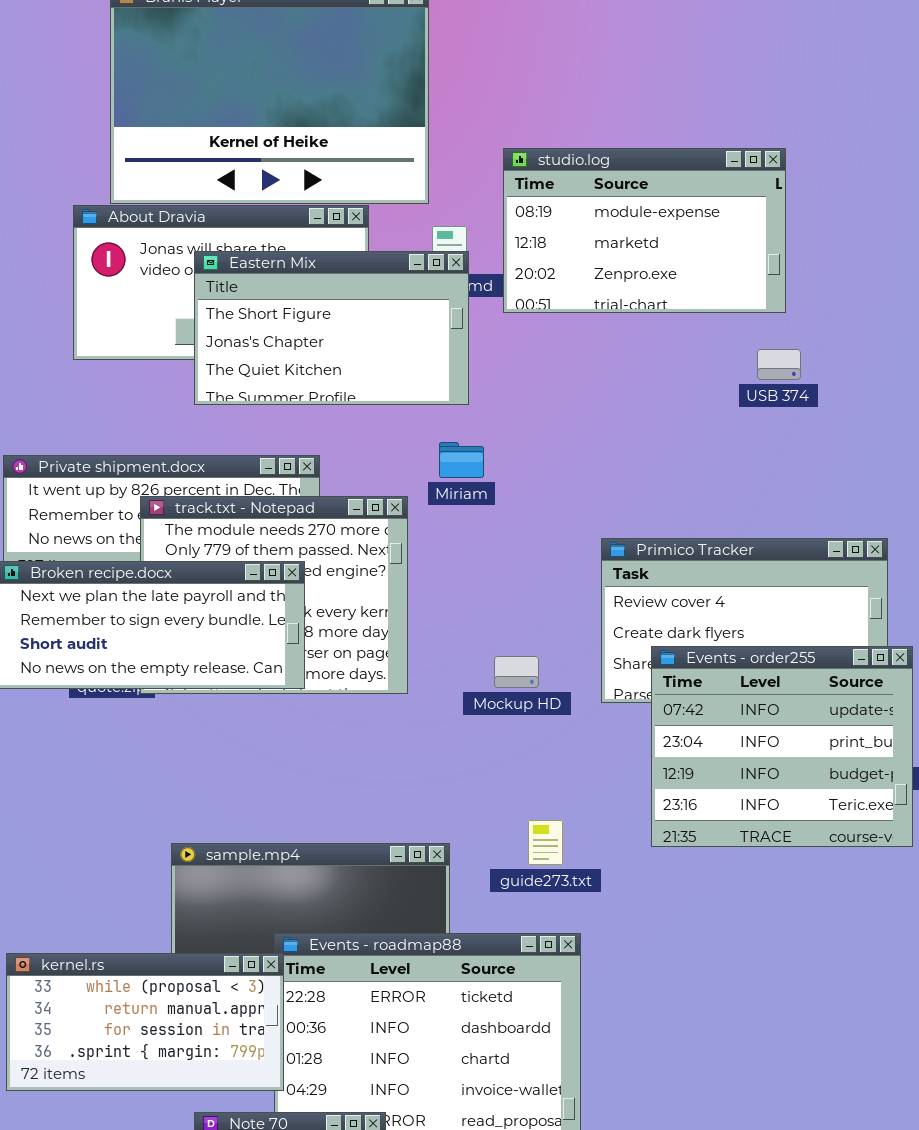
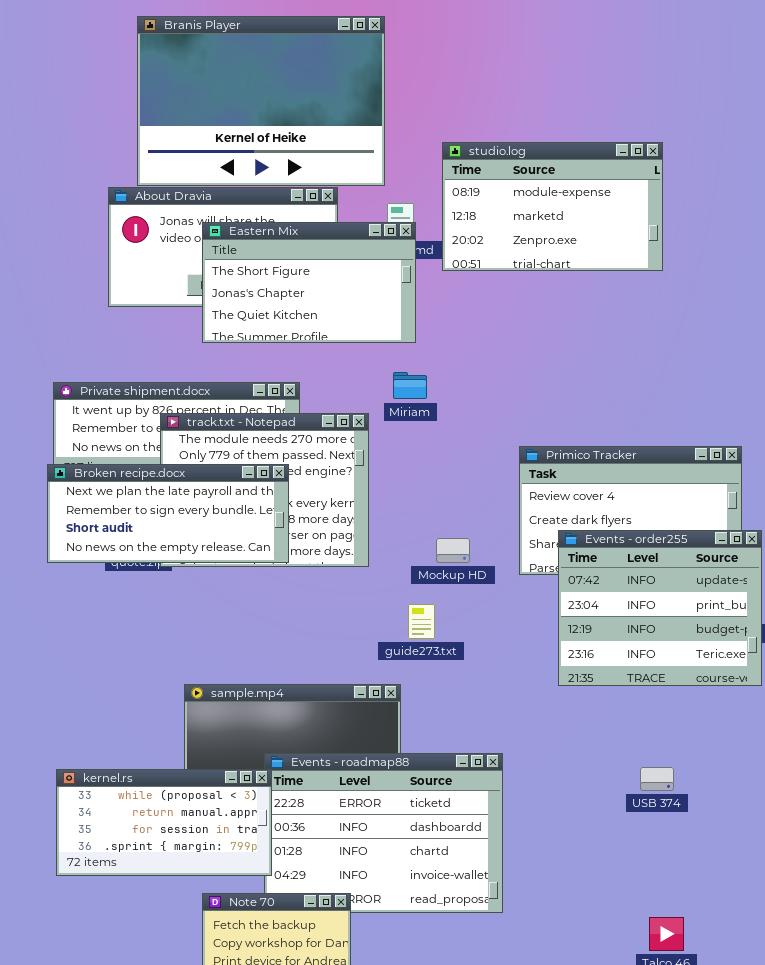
USB 374: [757,349,801,380] -> [640,767,674,791], moved
guide273.txt: [528,820,563,865] -> [408,604,435,639], moved

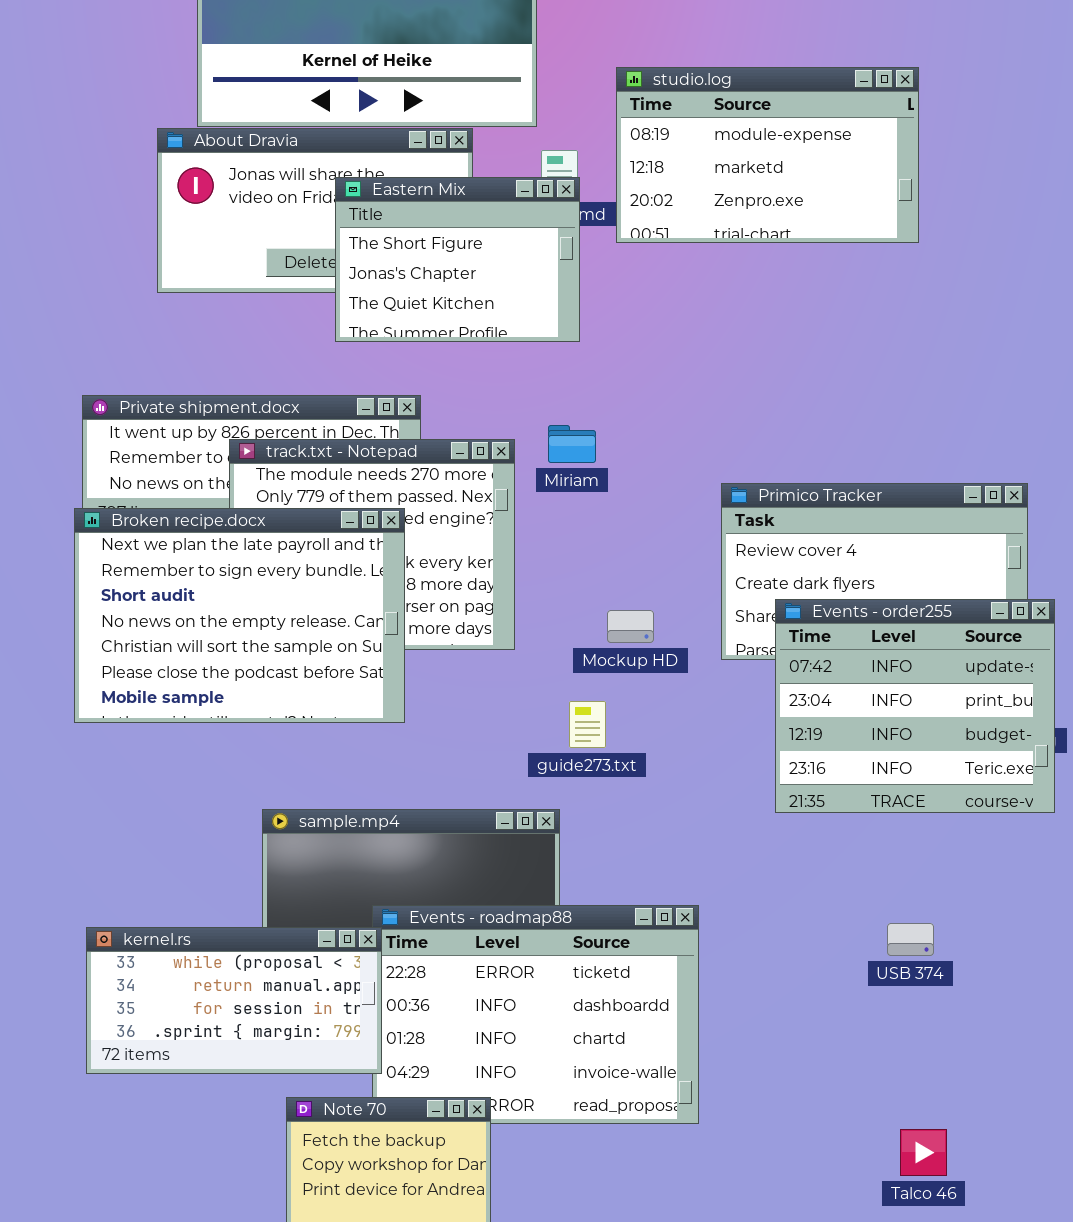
Eastern Mix: [202,222,416,343] -> [335,177,580,342], resized
Miriam: [393,372,427,399] -> [548,425,596,463], moved
Broken recipe.docx: [47,464,289,563] -> [74,508,405,723], resized

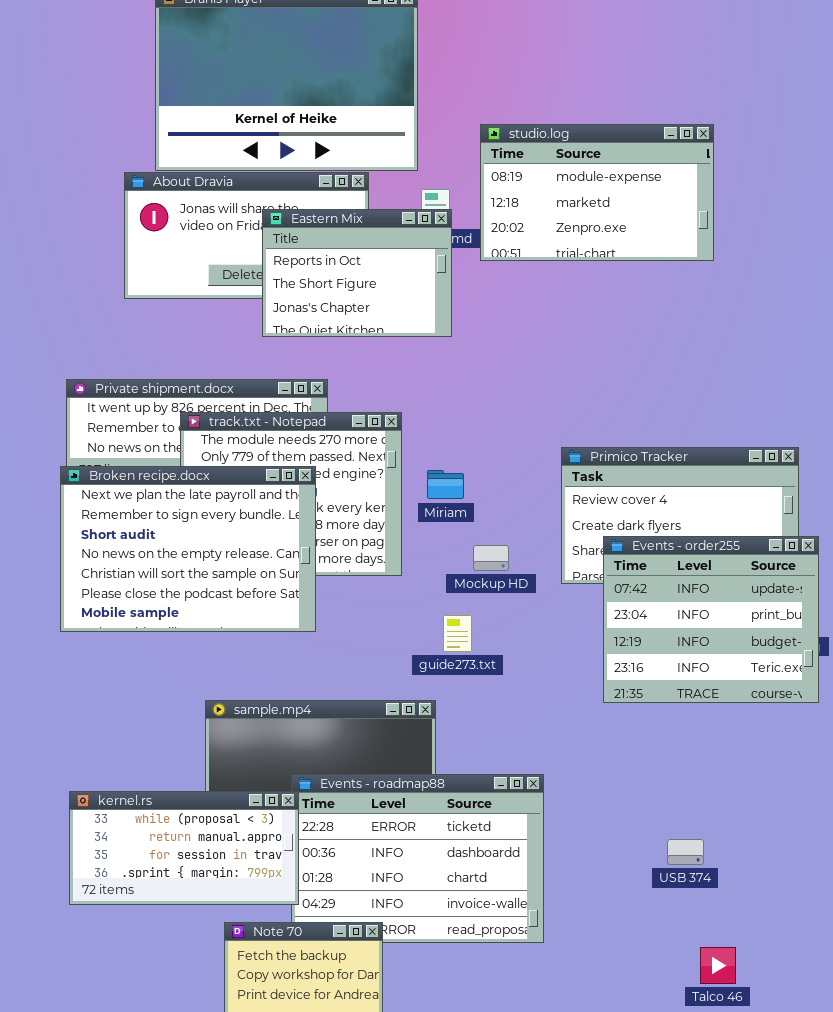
Eastern Mix: [335,177,580,342] -> [262,209,452,337], scrolled up 1 row
Miriam: [548,425,596,463] -> [427,470,464,499], moved
USB 374: [887,923,934,956] -> [667,839,704,865], moved

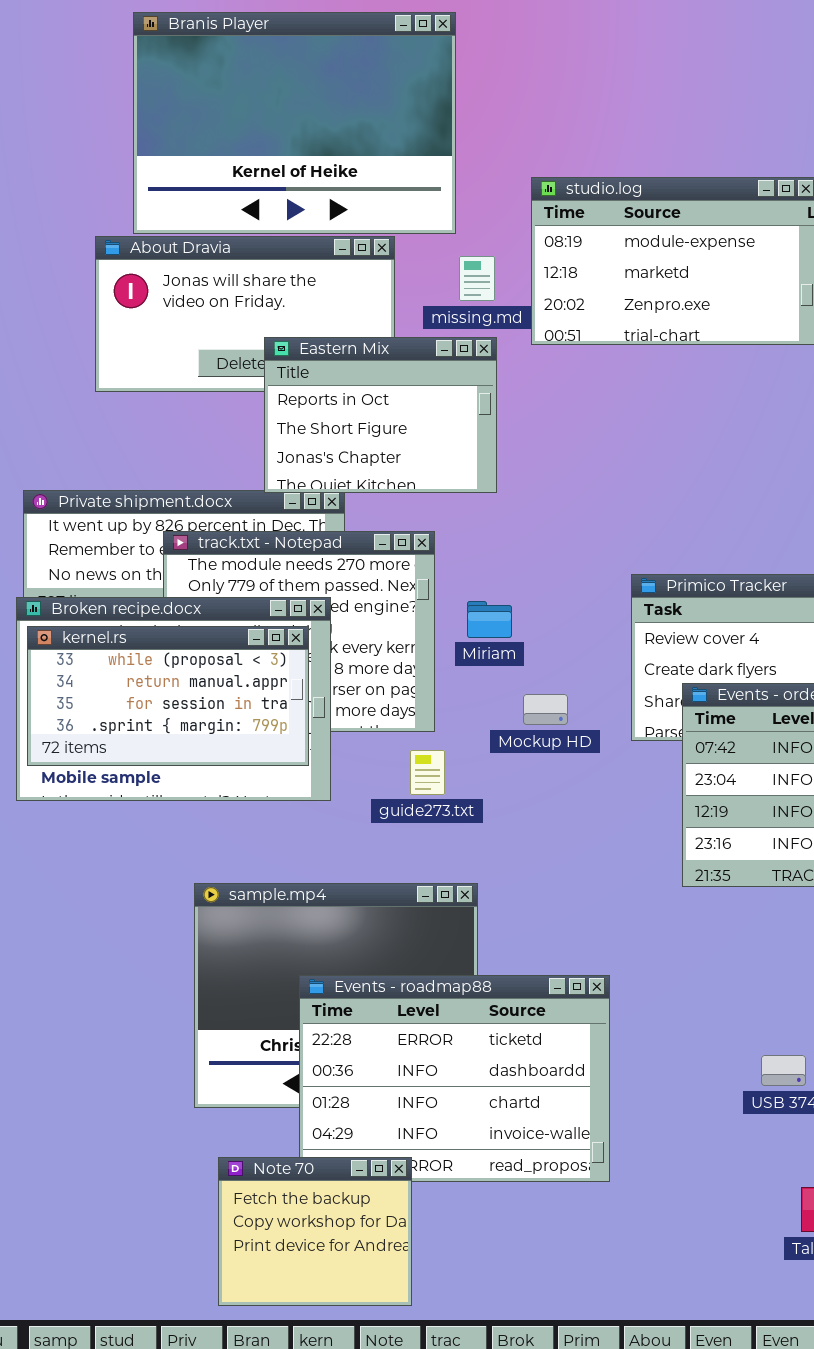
Eastern Mix: [262,209,452,337] -> [264,337,497,493], moved
guide273.txt: [443,615,472,652] -> [410,750,445,795], moved
kernel.rs: [69,791,299,905] -> [27,626,309,766], moved

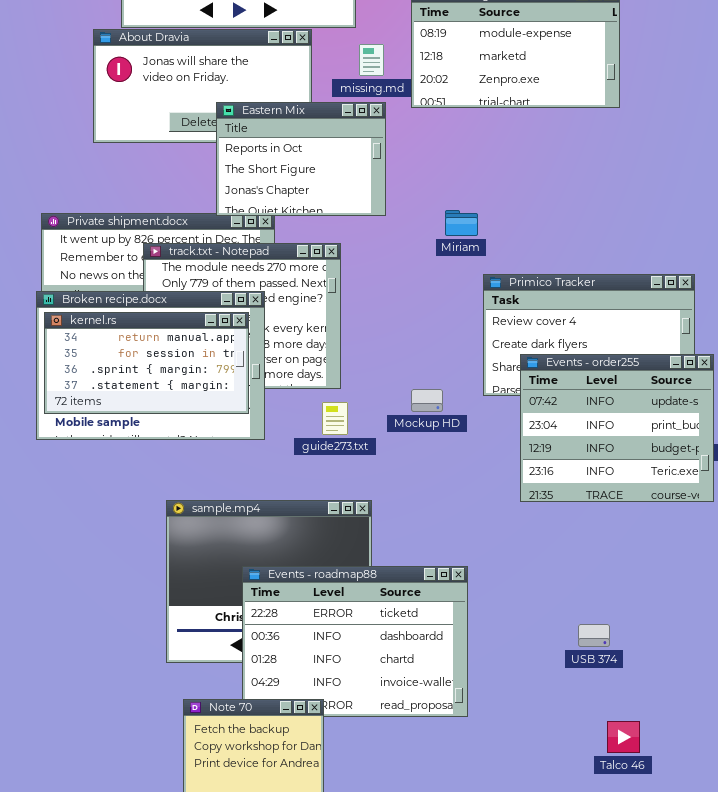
Miriam: [467,601,512,638] -> [445,210,478,236], moved
kernel.rs: [27,626,309,766] -> [44,312,249,414], scrolled down 1 row
Mockup HD: [523,694,568,725] -> [411,389,443,412], moved

